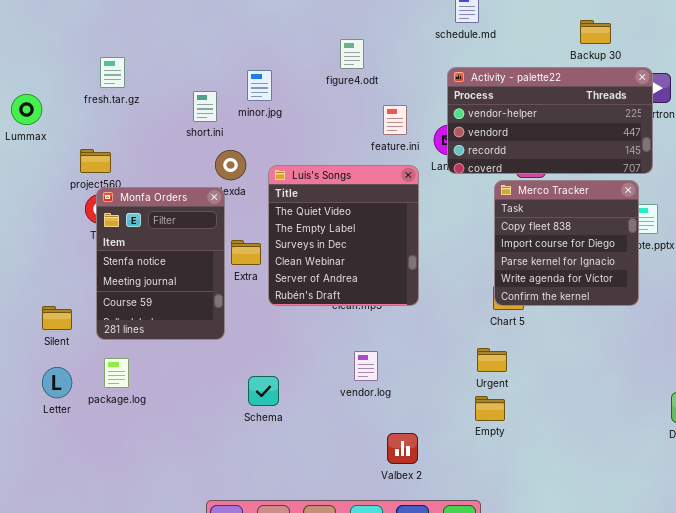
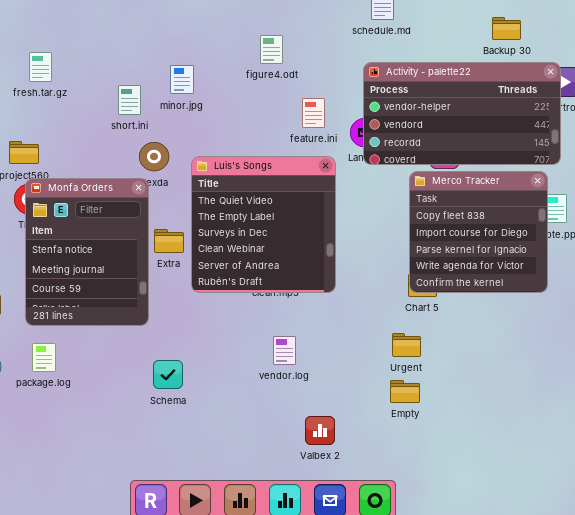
Schema: [248,376,279,406] -> [153,360,183,389], moved

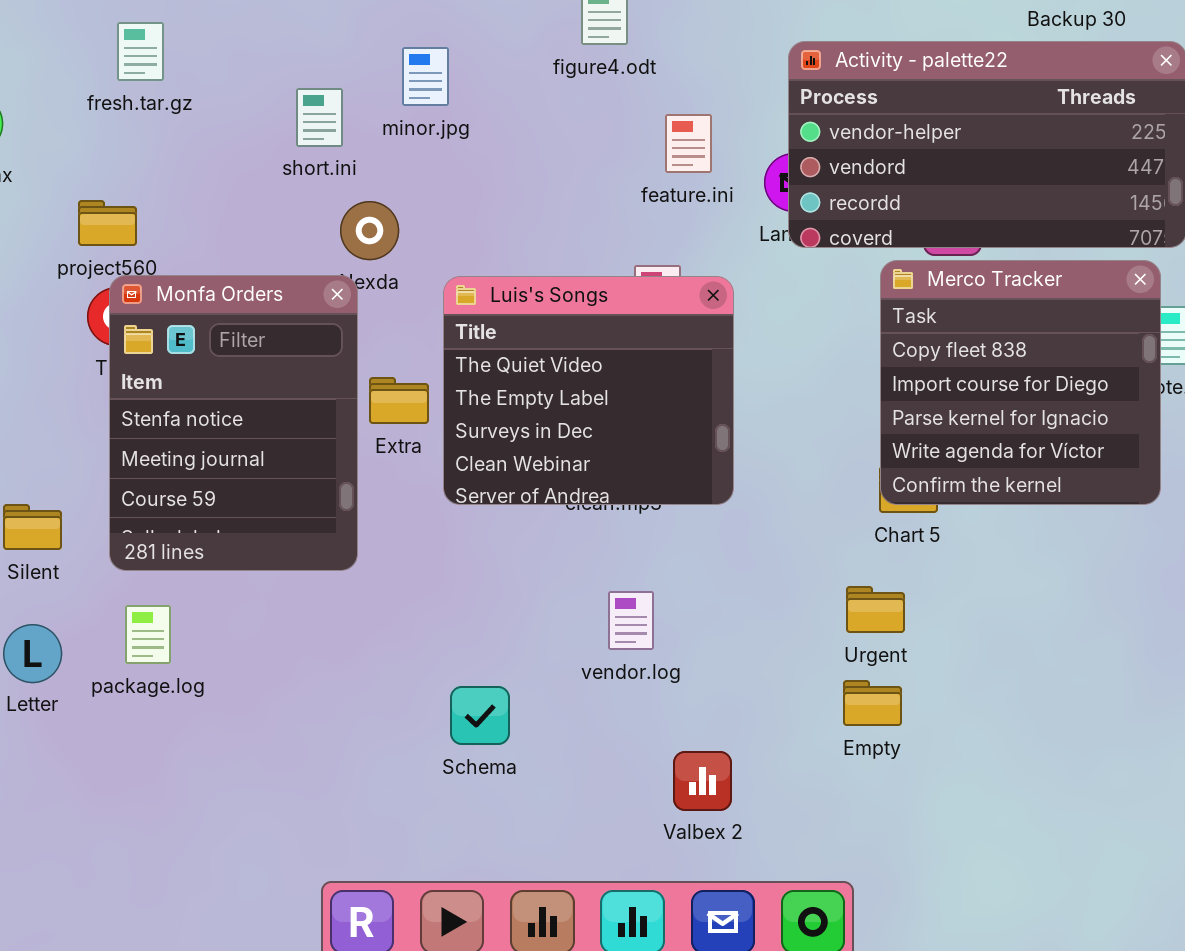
Luis's Songs: [191,156,336,293] -> [443,276,734,505], resized
Schema: [153,360,183,389] -> [450,686,510,745], moved

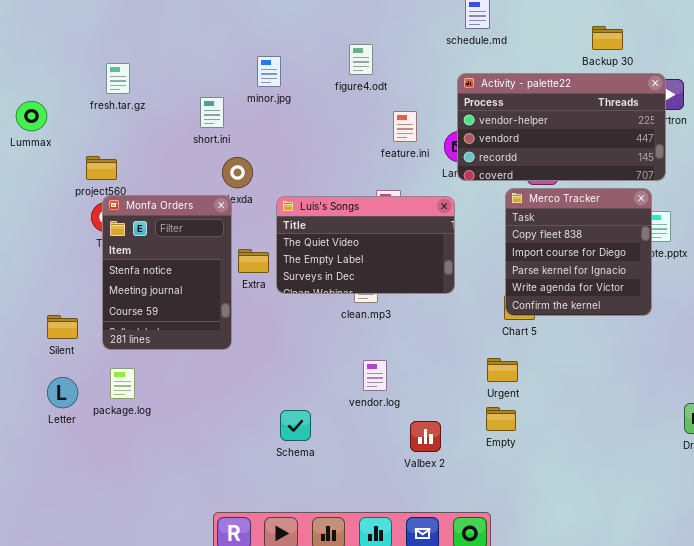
minor.jpg: [402,47,449,106] -> [257,56,281,87], moved
Luis's Songs: [443,276,734,505] -> [276,196,455,294], resized
Valbex 2: [673,751,732,811] -> [410,421,441,452], moved

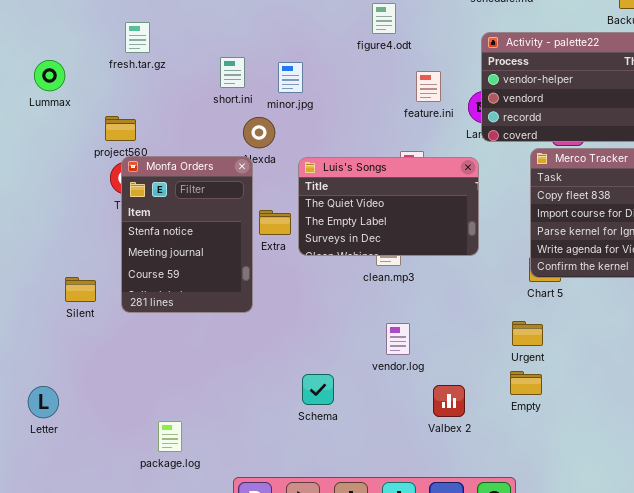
minor.jpg: [257,56,281,87] -> [278,62,303,93], moved
package.log: [110,368,135,399] -> [158,421,182,452], moved
Letter: [47,377,78,408] -> [28,386,59,418], moved

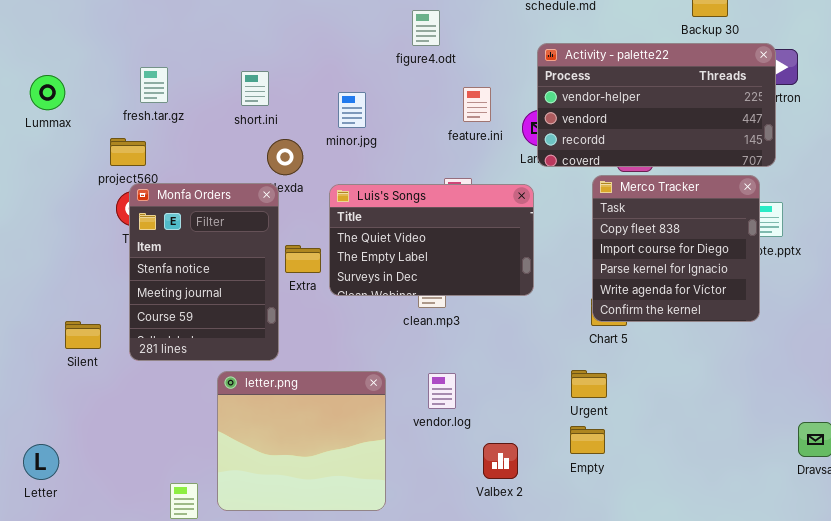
fresh.tar.gz: [125,22,150,53] -> [140,67,168,103], moved
minor.jpg: [278,62,303,93] -> [338,92,366,128], moved
letter.png: none -> [217,371,386,511], opened

